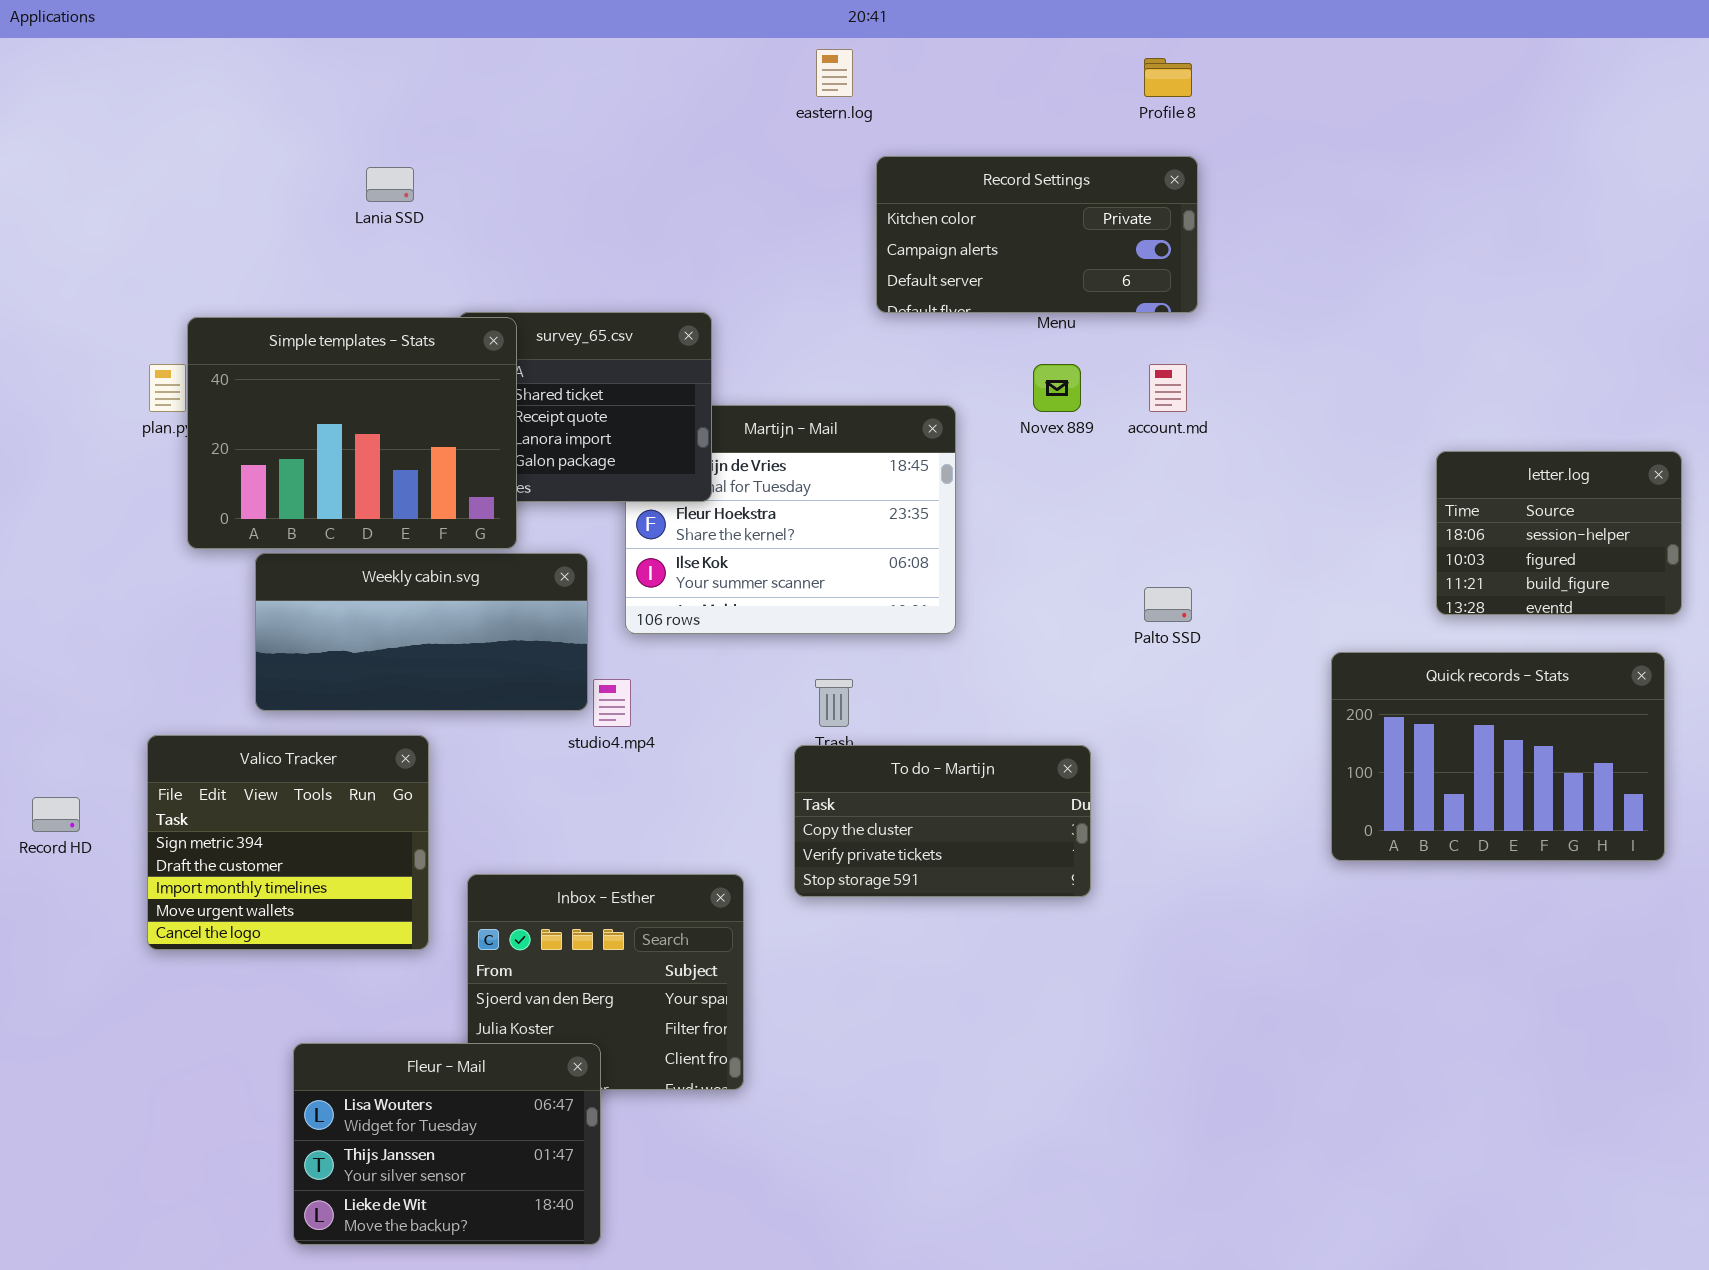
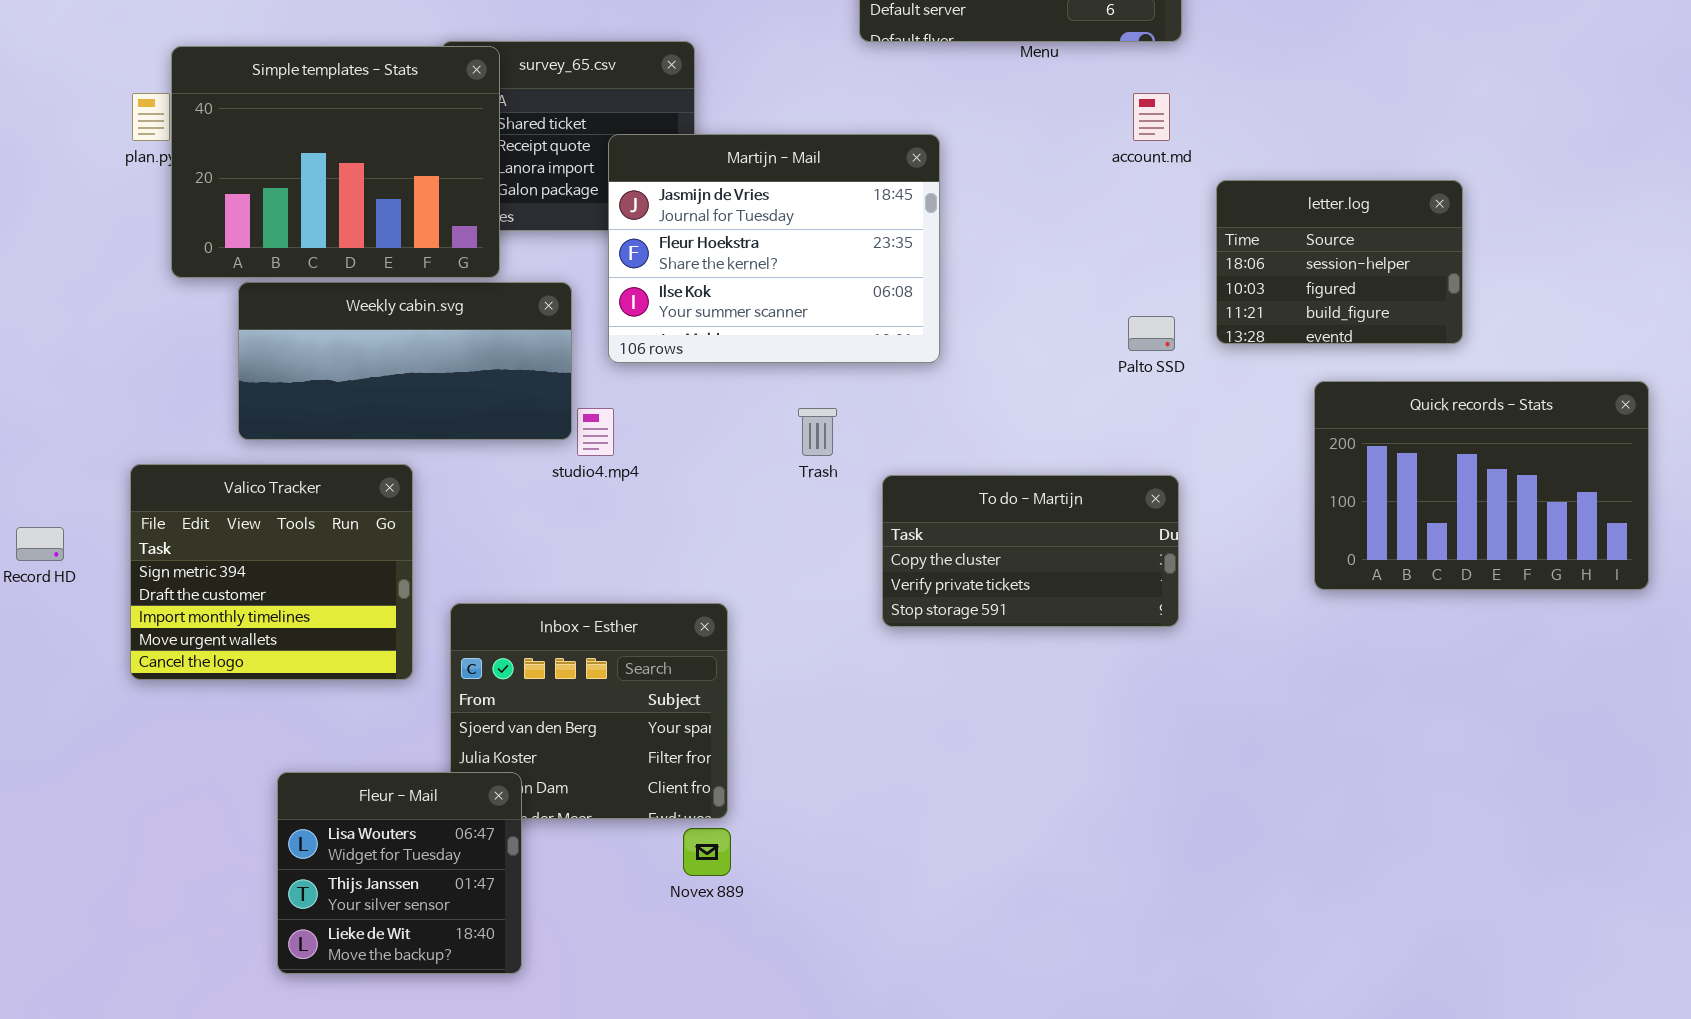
Novex 889: [1033,364,1081,412] -> [683,828,731,876], moved
Martijn - Mail: [625,405,956,634] -> [608,134,940,363], raised
letter.log: [1436,451,1682,615] -> [1216,180,1463,344], moved
To do - Martijn: [794,745,1091,897] -> [882,475,1179,627], moved
Fleur - Mail: [293,1043,601,1245] -> [277,772,522,974], resized

